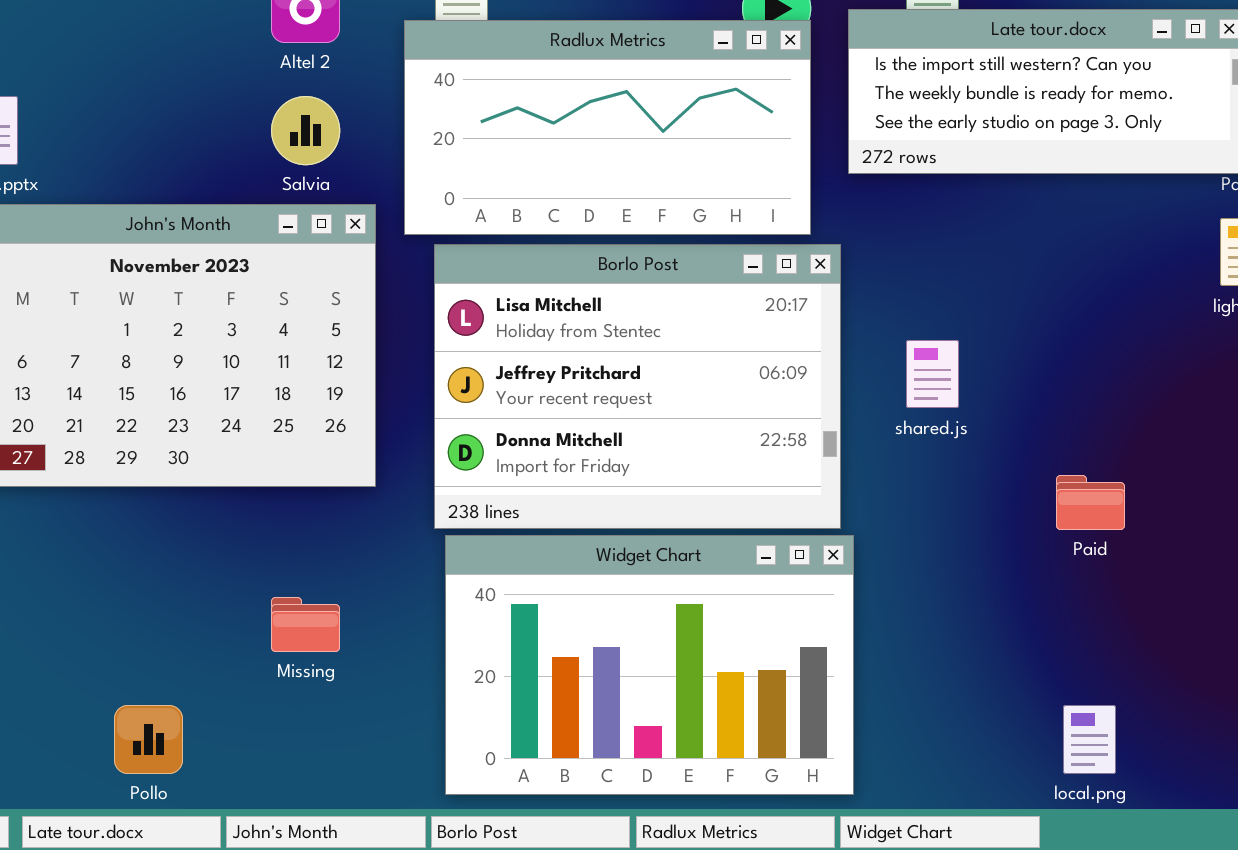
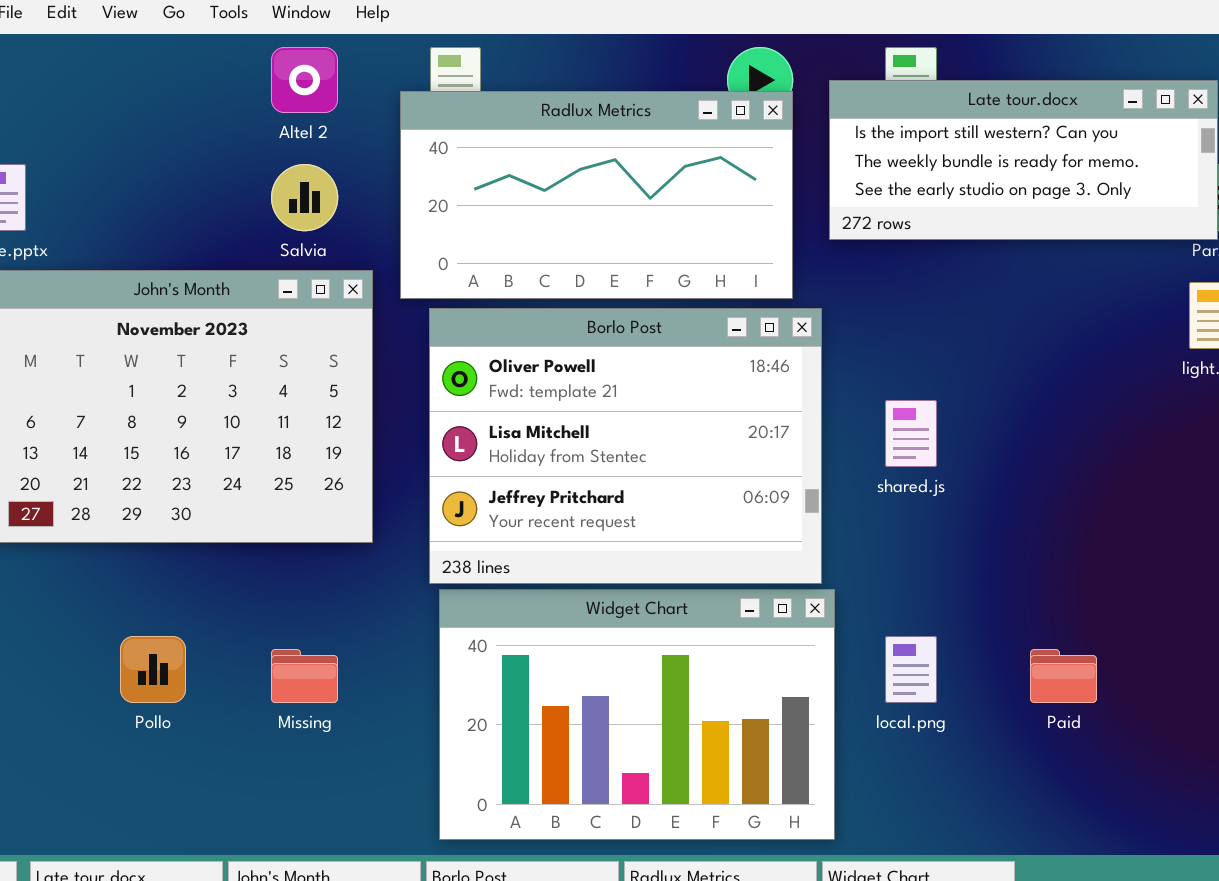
Borlo Post: [434,244,841,529] -> [429,308,822,584], scrolled up 1 row
Paid: [1056,475,1125,530] -> [1030,649,1097,703], moved
Pollo: [114,705,183,774] -> [120,636,186,703], moved
local.png: [1063,705,1116,774] -> [885,636,937,703], moved

